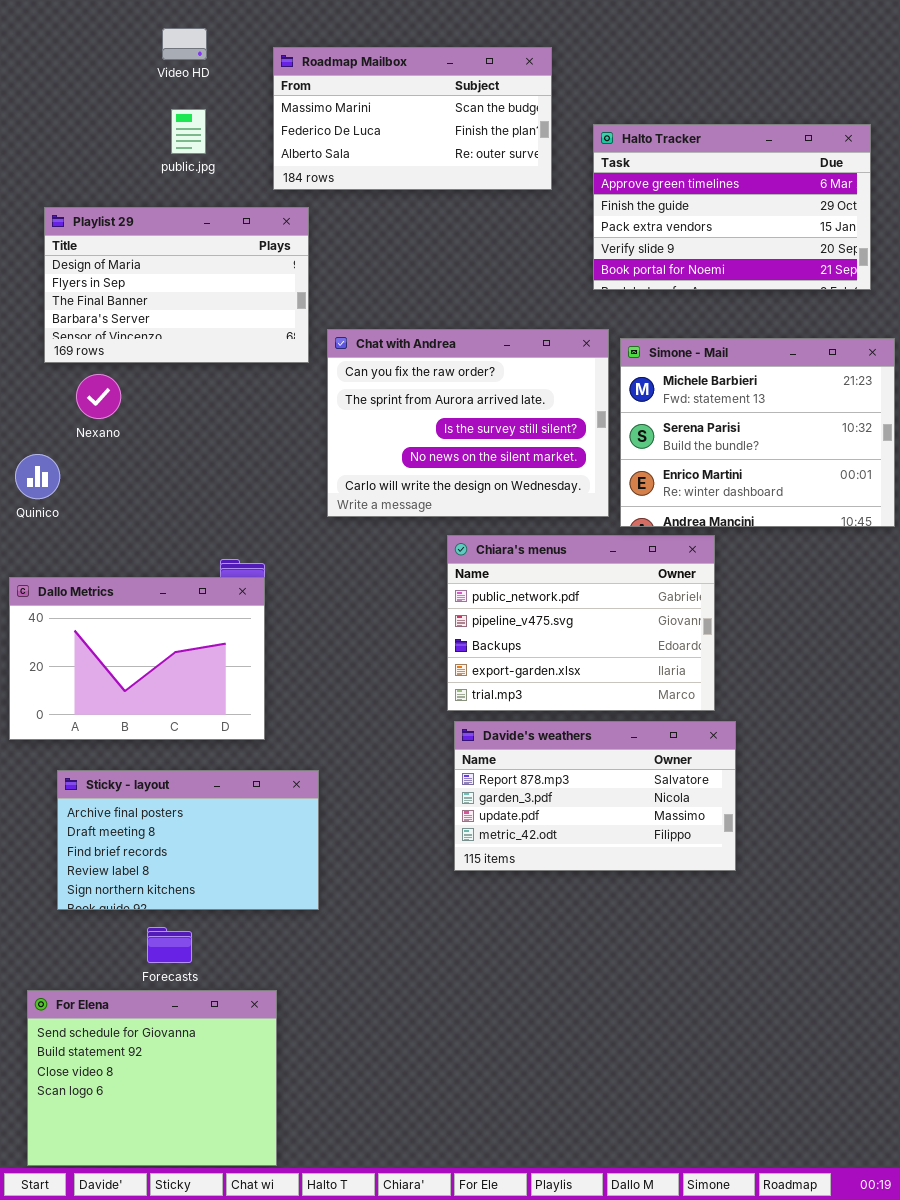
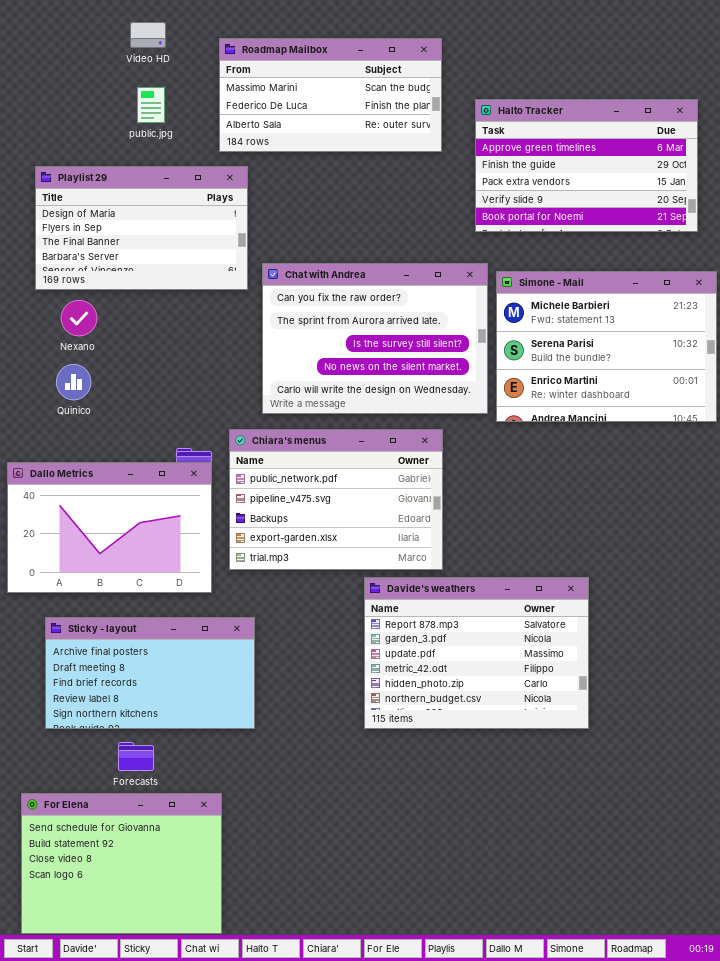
Quinico: [15,454,60,499] -> [56,364,91,400], moved
Chiara's menus: [447,535,715,711] -> [229,429,443,570], moved
Davide's weathers: [454,721,736,871] -> [364,577,589,729], resized

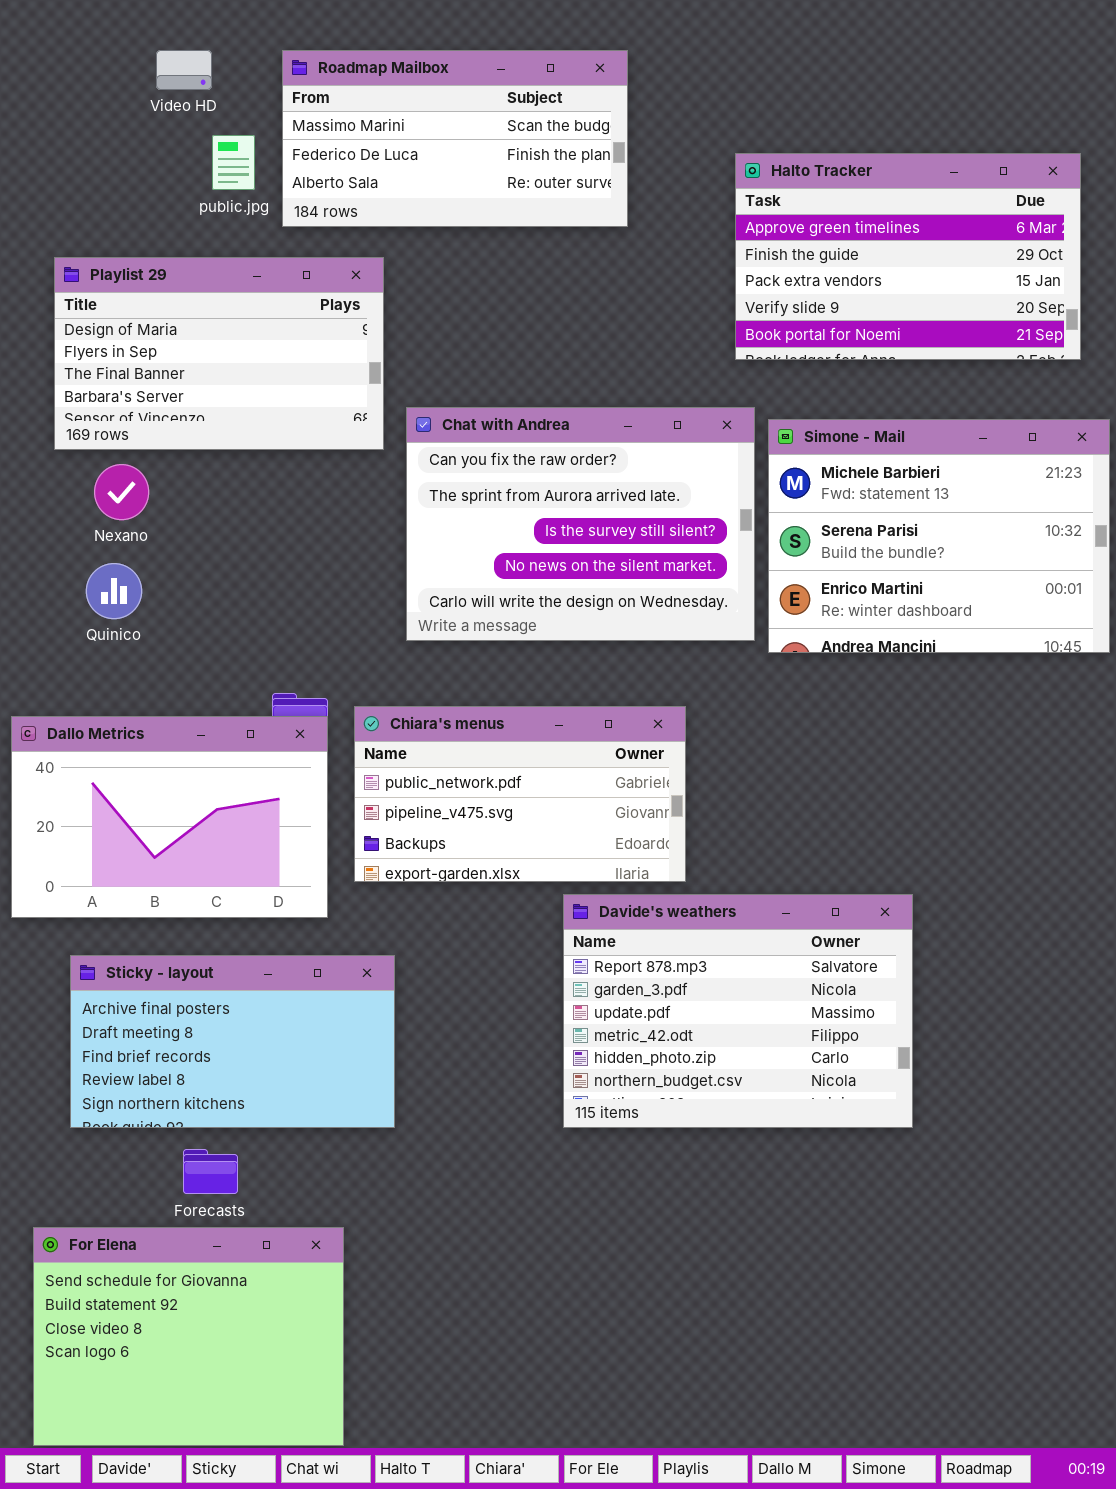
Video HD: [130,22,166,48] -> [156,50,212,90], moved
Roadmap Mailbox: [219,38,442,152] -> [282,50,628,227], moved
Chiara's menus: [229,429,443,570] -> [354,706,686,882], resized

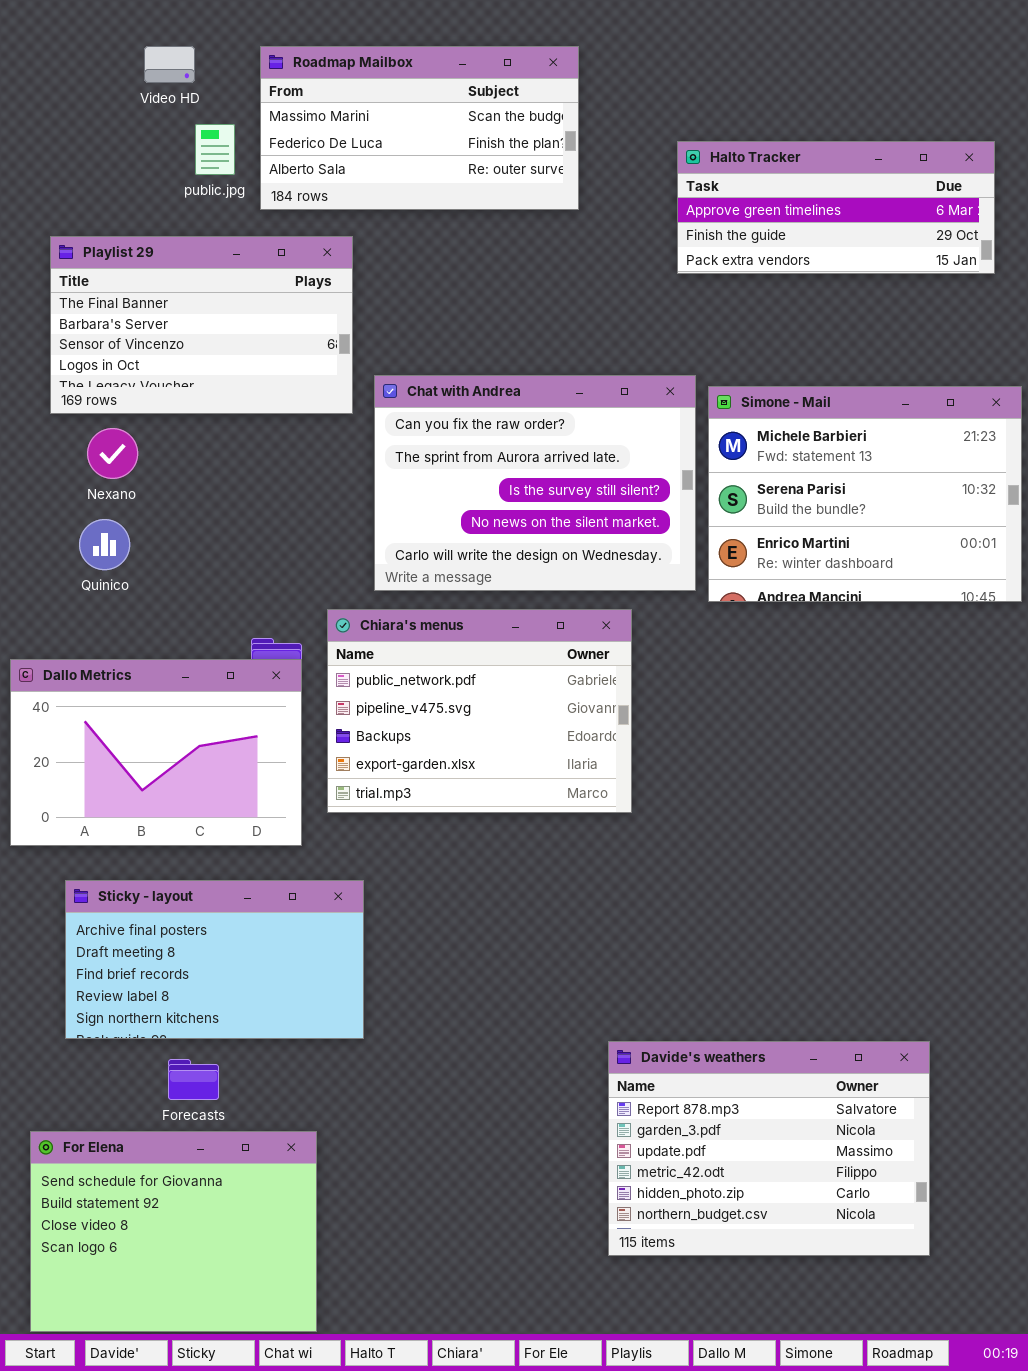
Halto Tracker: [735,153,1081,360] -> [677,141,995,274], resized
Playlist 29: [54,257,384,450] -> [50,236,353,414], scrolled down 2 rows
Chiara's menus: [354,706,686,882] -> [327,609,632,813], resized
Davide's weathers: [563,894,913,1128] -> [608,1041,930,1256], moved

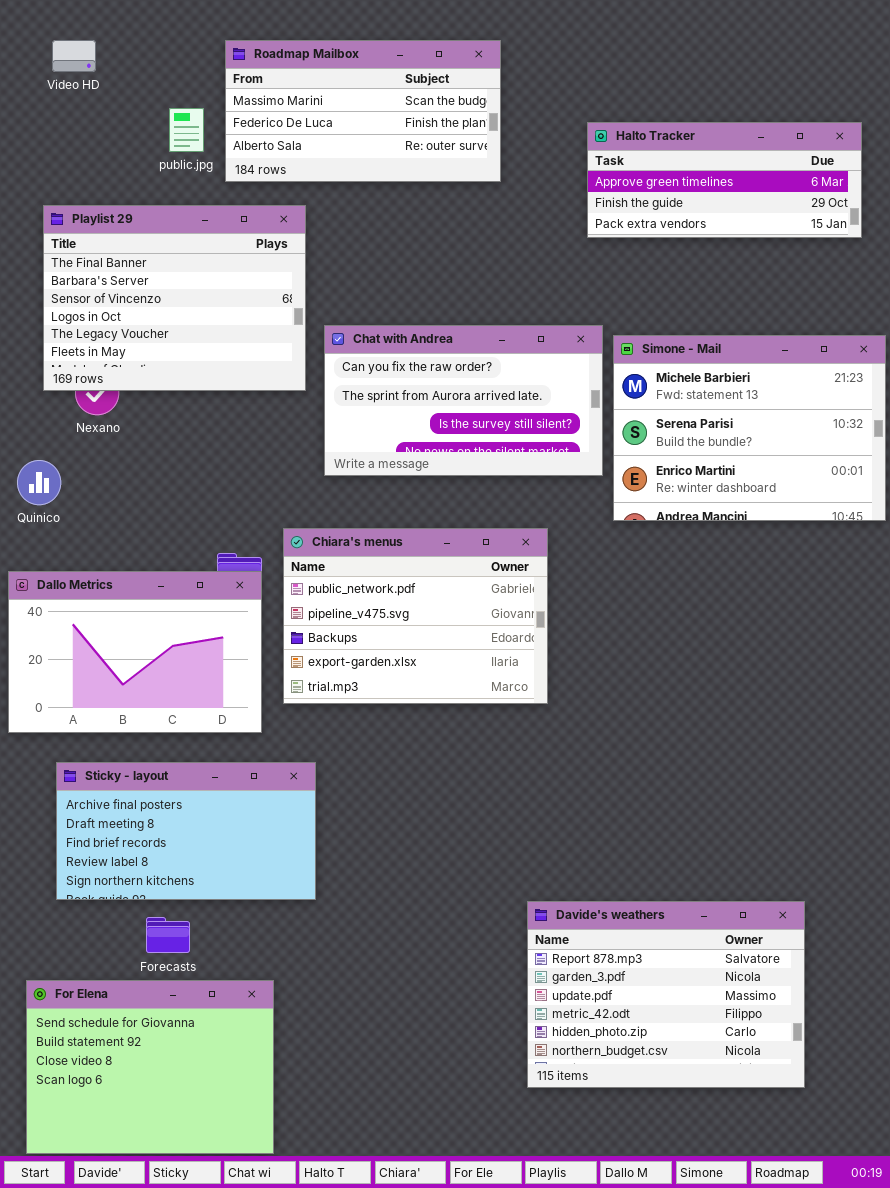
Video HD: [144,46,195,83] -> [52,40,96,72], moved
Playlist 29: [50,236,353,414] -> [43,205,306,391], resized
Chat with Andrea: [374,375,696,591] -> [324,325,603,476], resized
Quinico: [79,519,130,570] -> [17,460,61,505], moved

